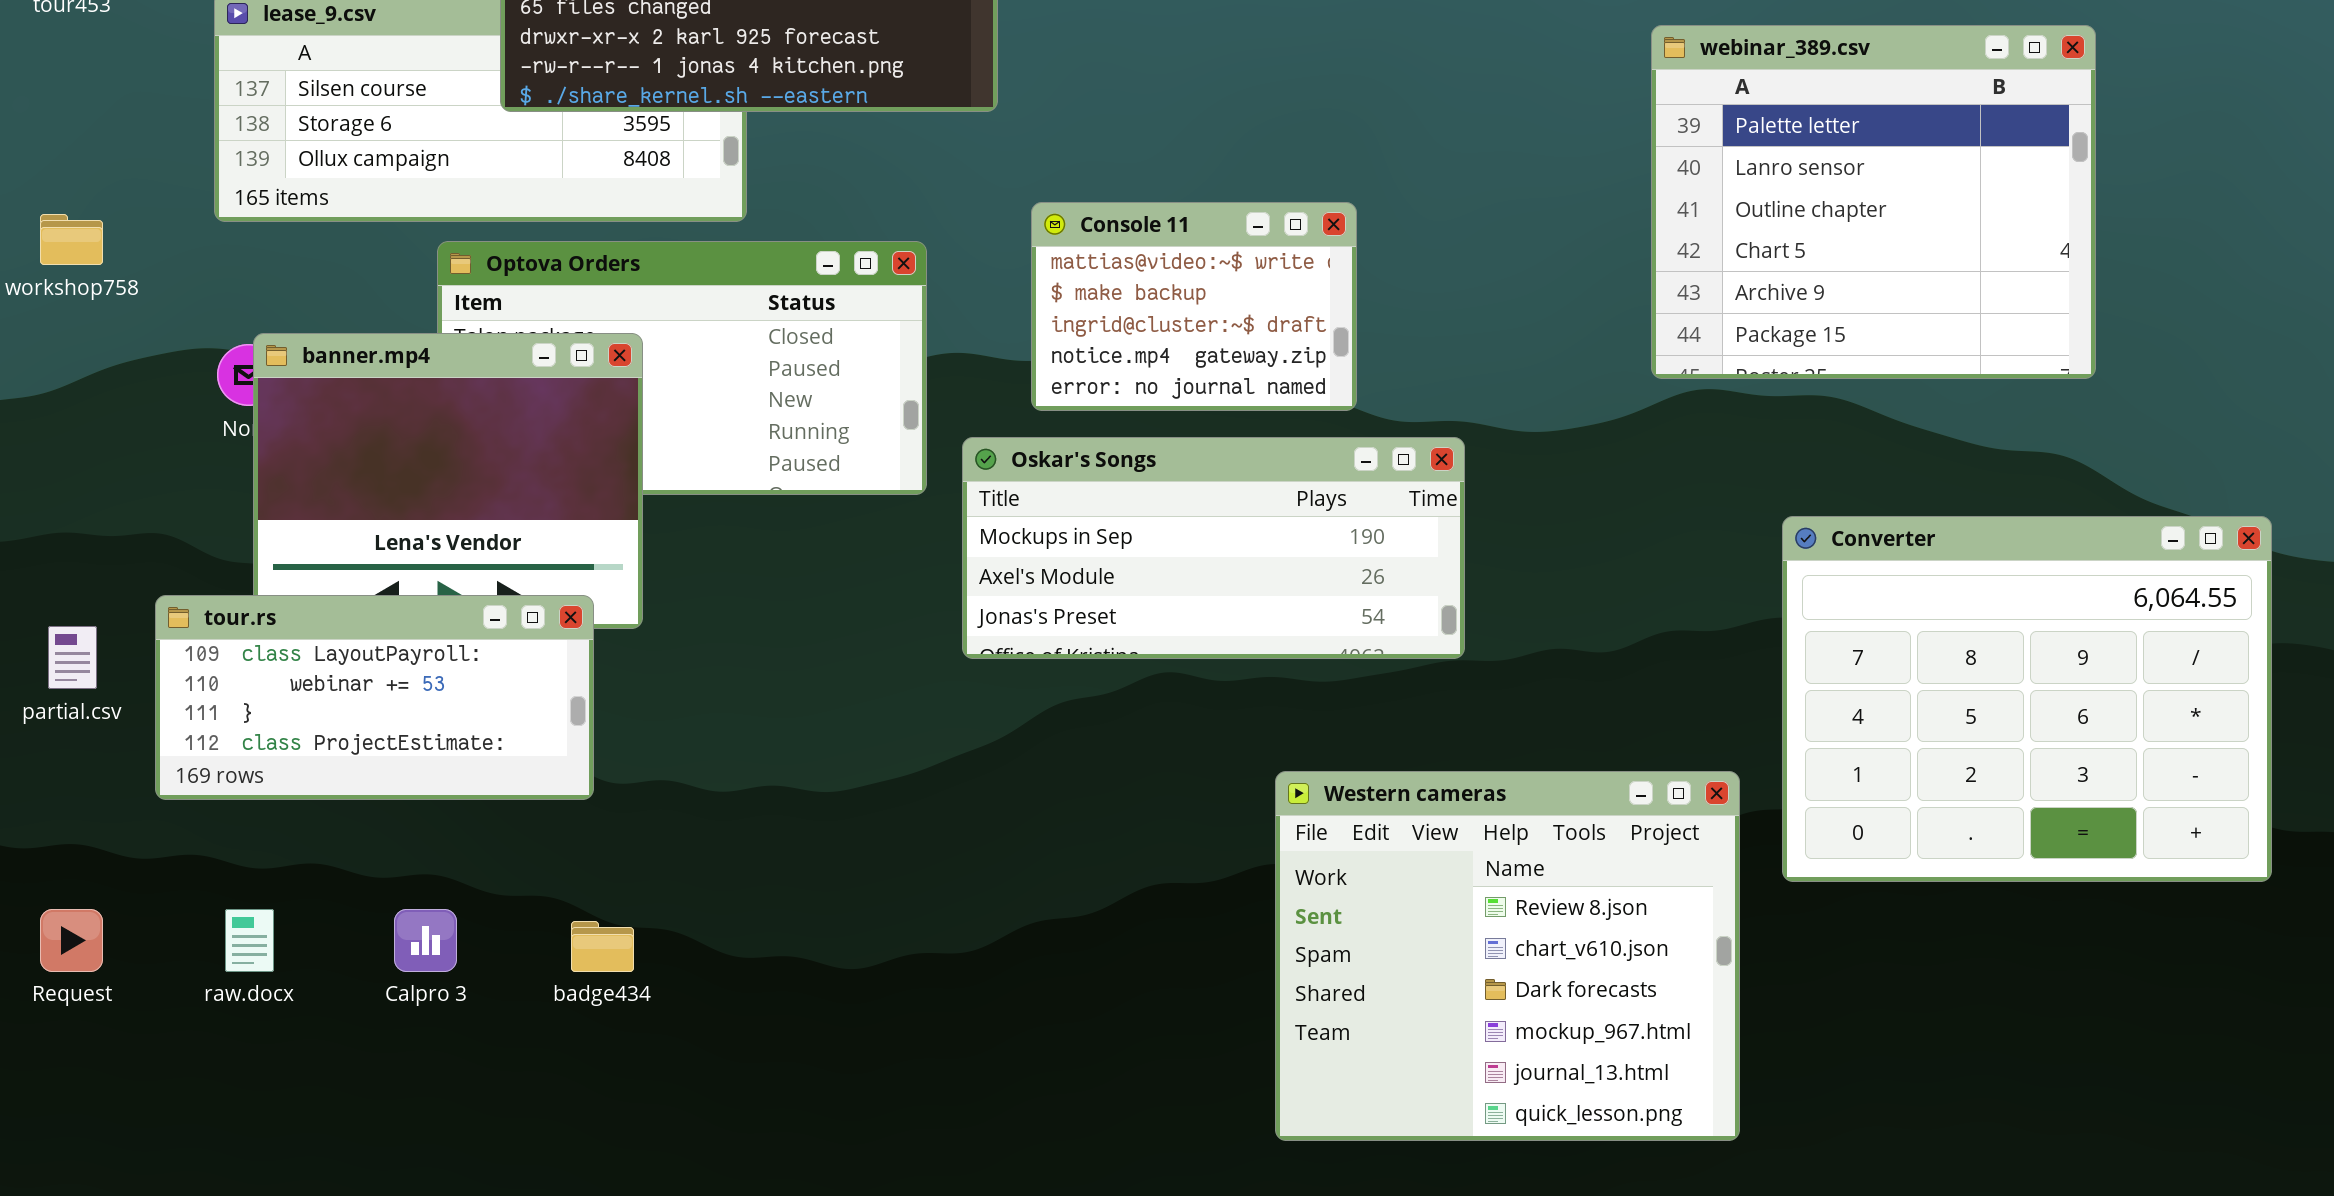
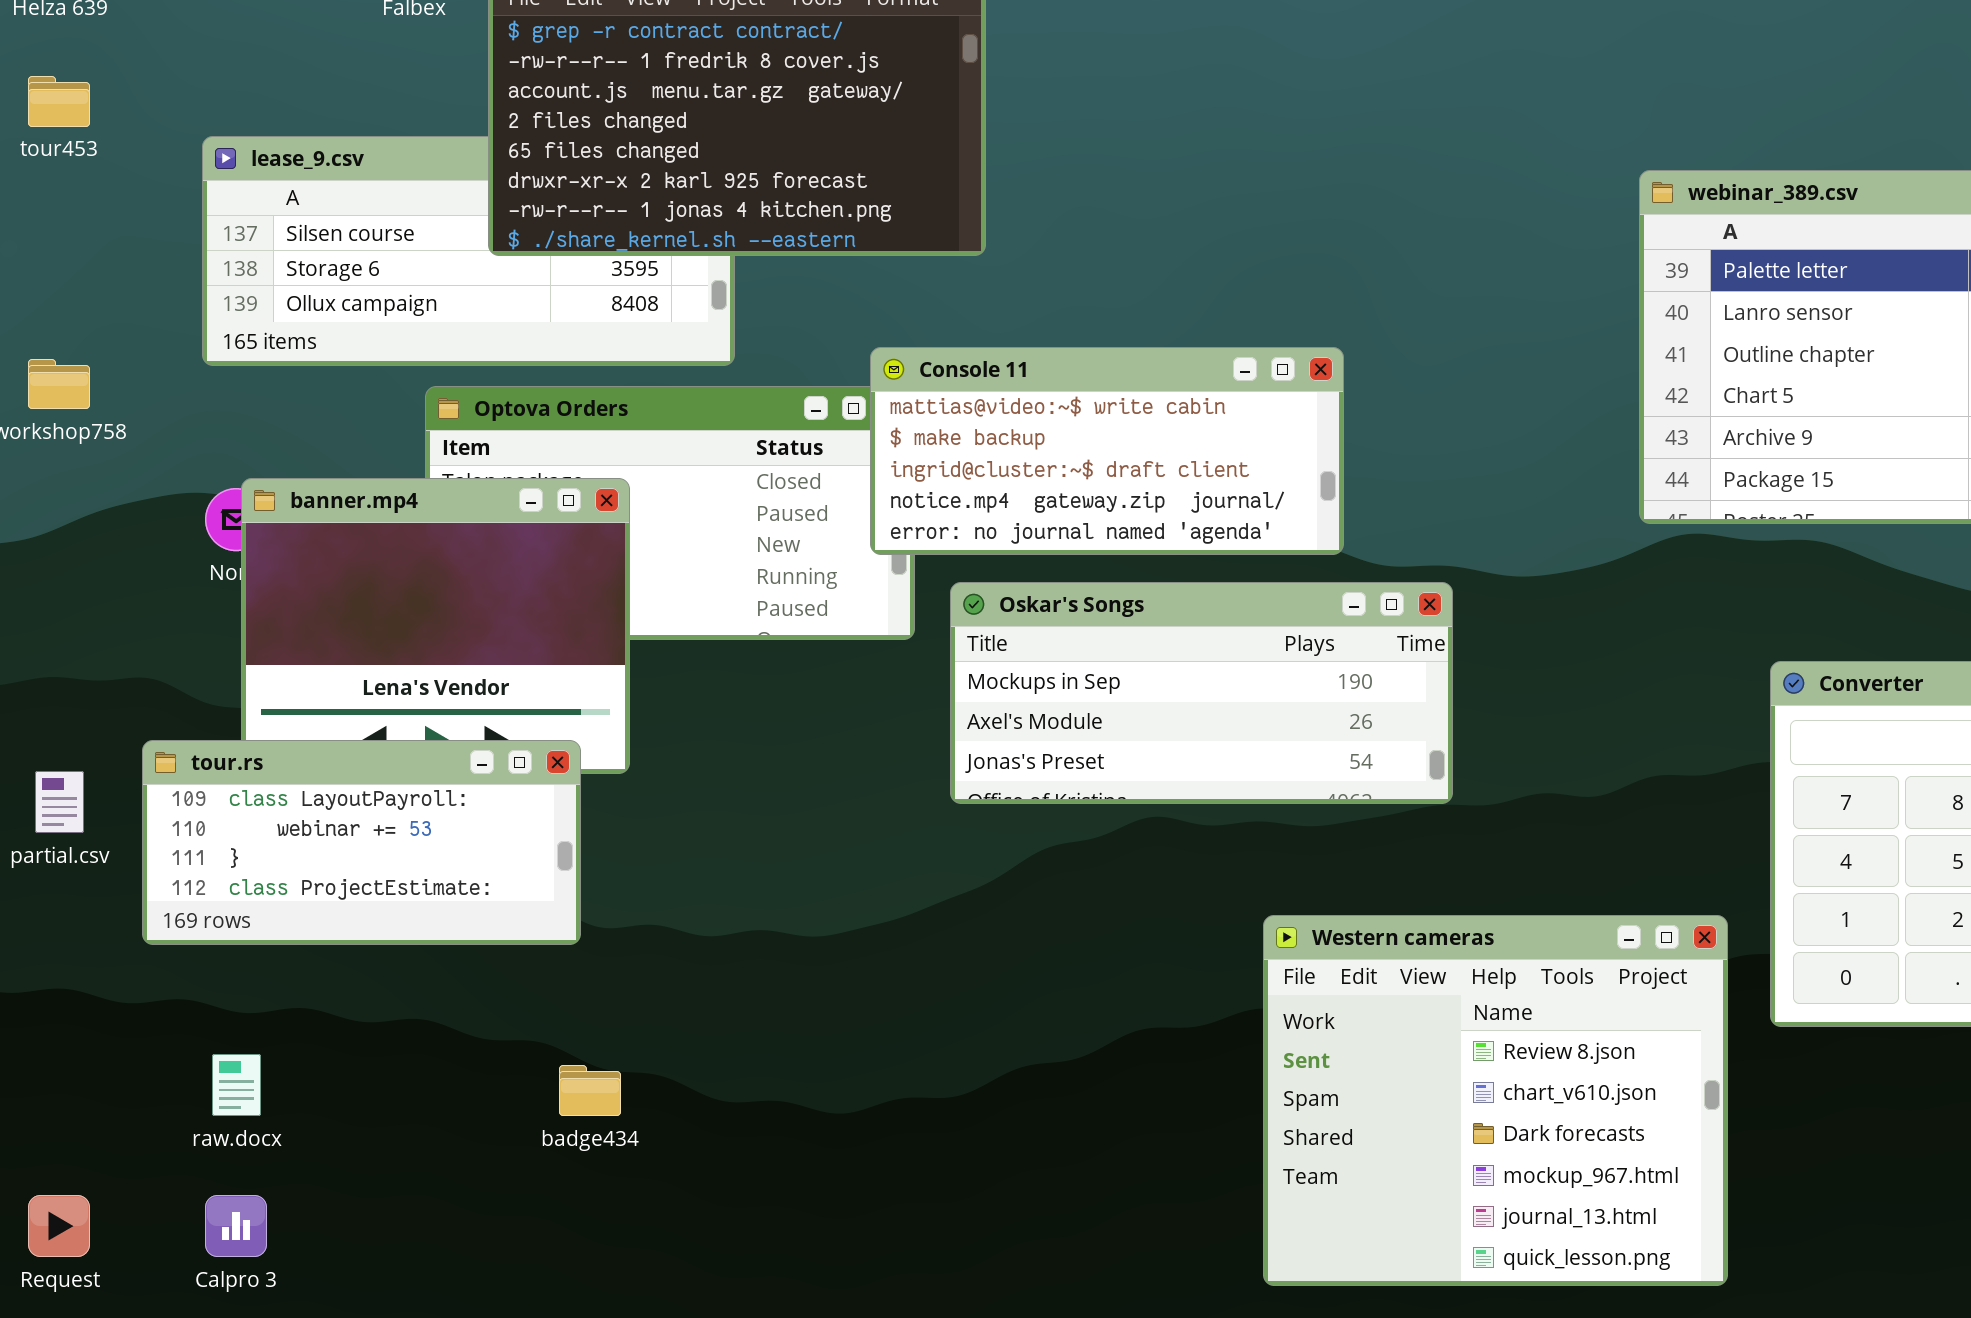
Console 11: [1031,202,1357,411] -> [870,347,1344,555], resized
Request: [40,909,103,972] -> [28,1195,90,1257], moved
Calpro 3: [394,909,457,972] -> [205,1195,267,1257], moved

